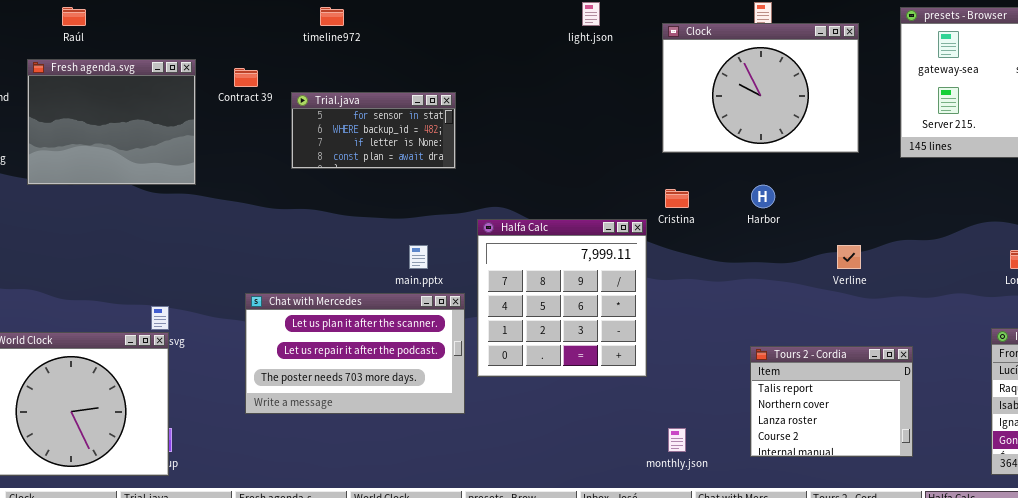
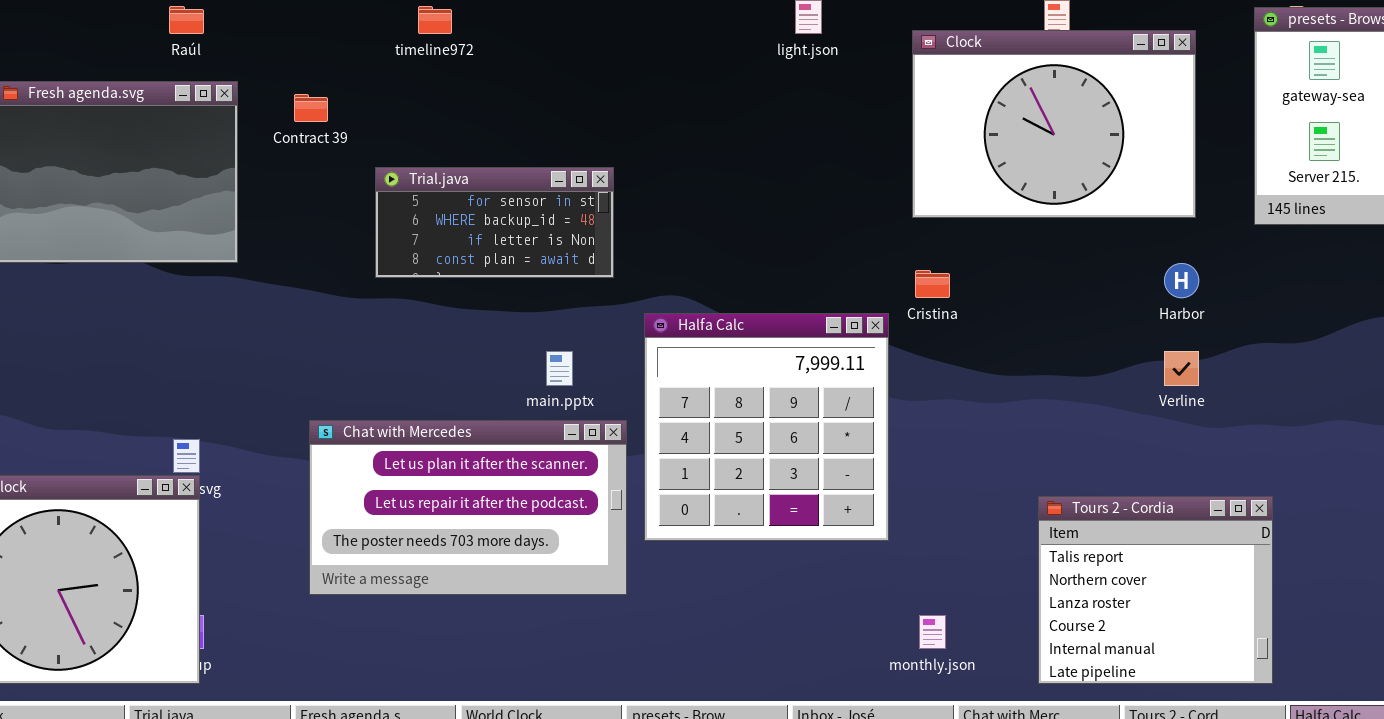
Raúl: [62,7,86,26] -> [169,6,204,34], moved
Trial.java: [291,92,456,169] -> [375,167,614,278], moved
Harbor: [751,185,775,208] -> [1164,263,1199,298], moved
Tours 2 - Cordia: [750,346,913,457] -> [1038,496,1273,684], resized

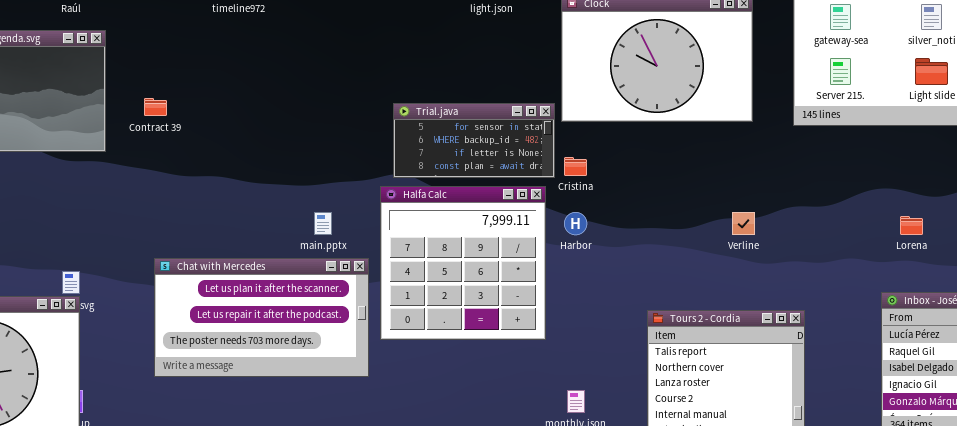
Contract 39: [294,94,328,122] -> [144,98,167,116], moved
Trial.java: [375,167,614,278] -> [393,103,555,178], moved
Harbor: [1164,263,1199,298] -> [564,212,587,235], moved

